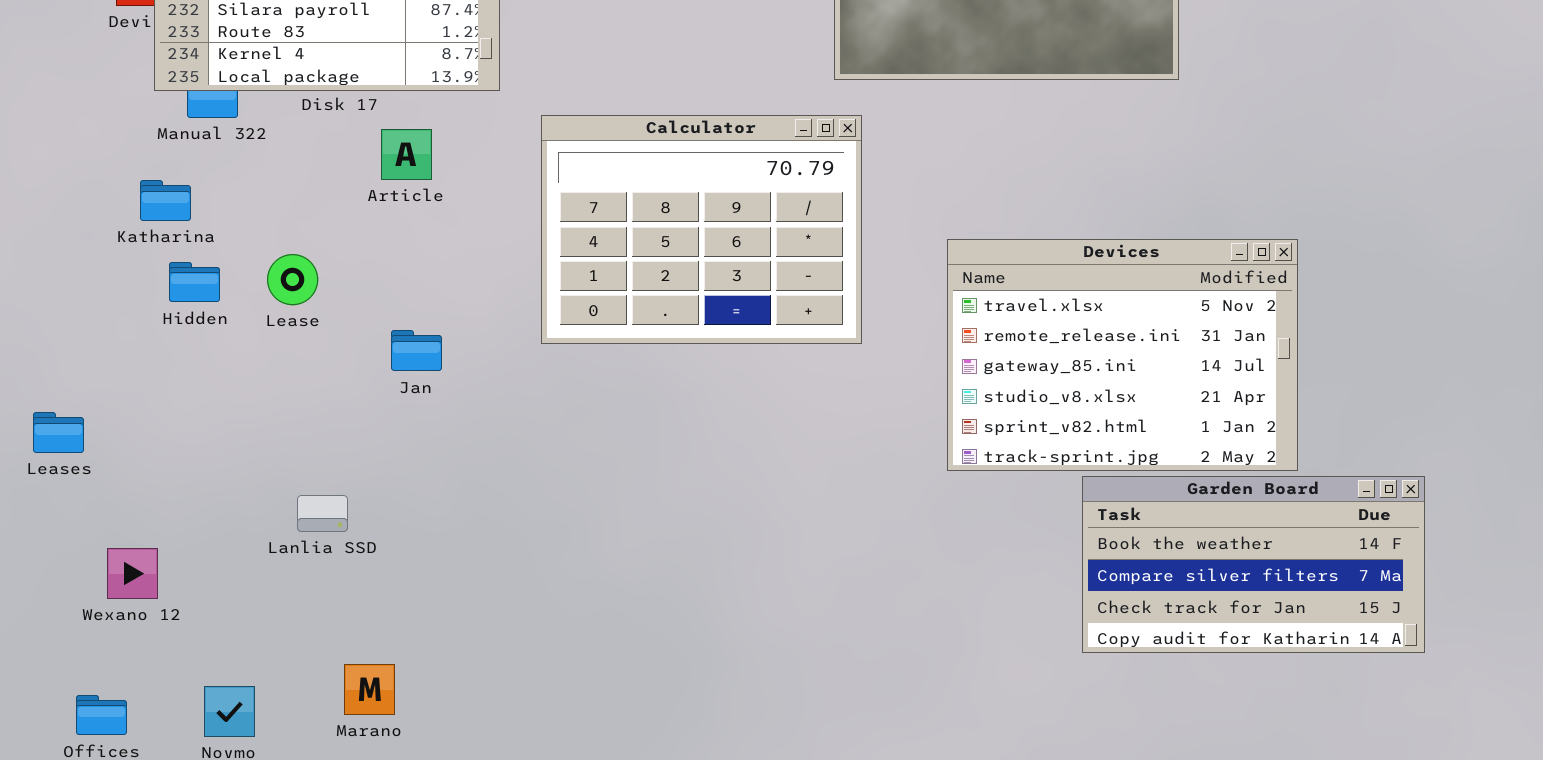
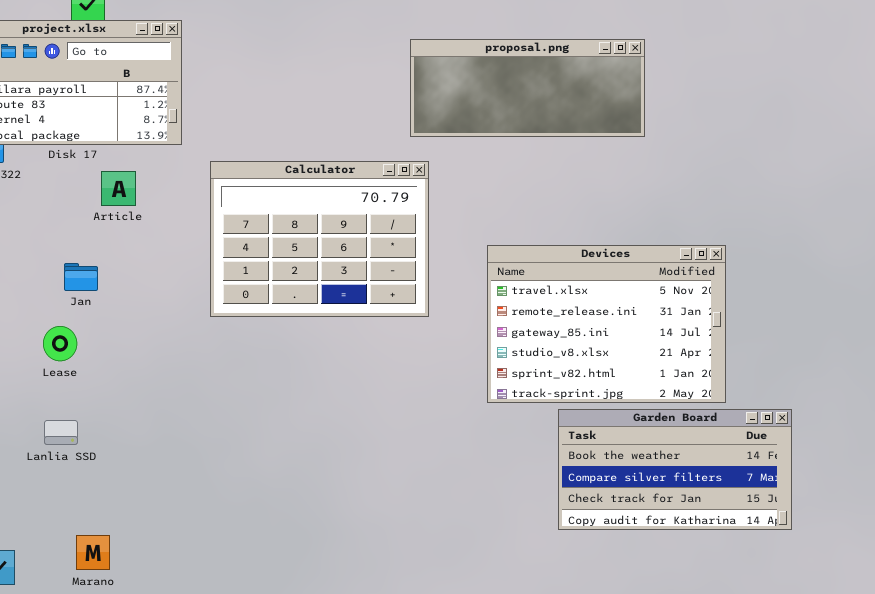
Lease: [267,254,318,305] -> [43,326,77,361], moved
Jan: [391,330,442,371] -> [64,263,98,291], moved
Garden Board: [1082,476,1425,653] -> [558,409,792,530], moved

